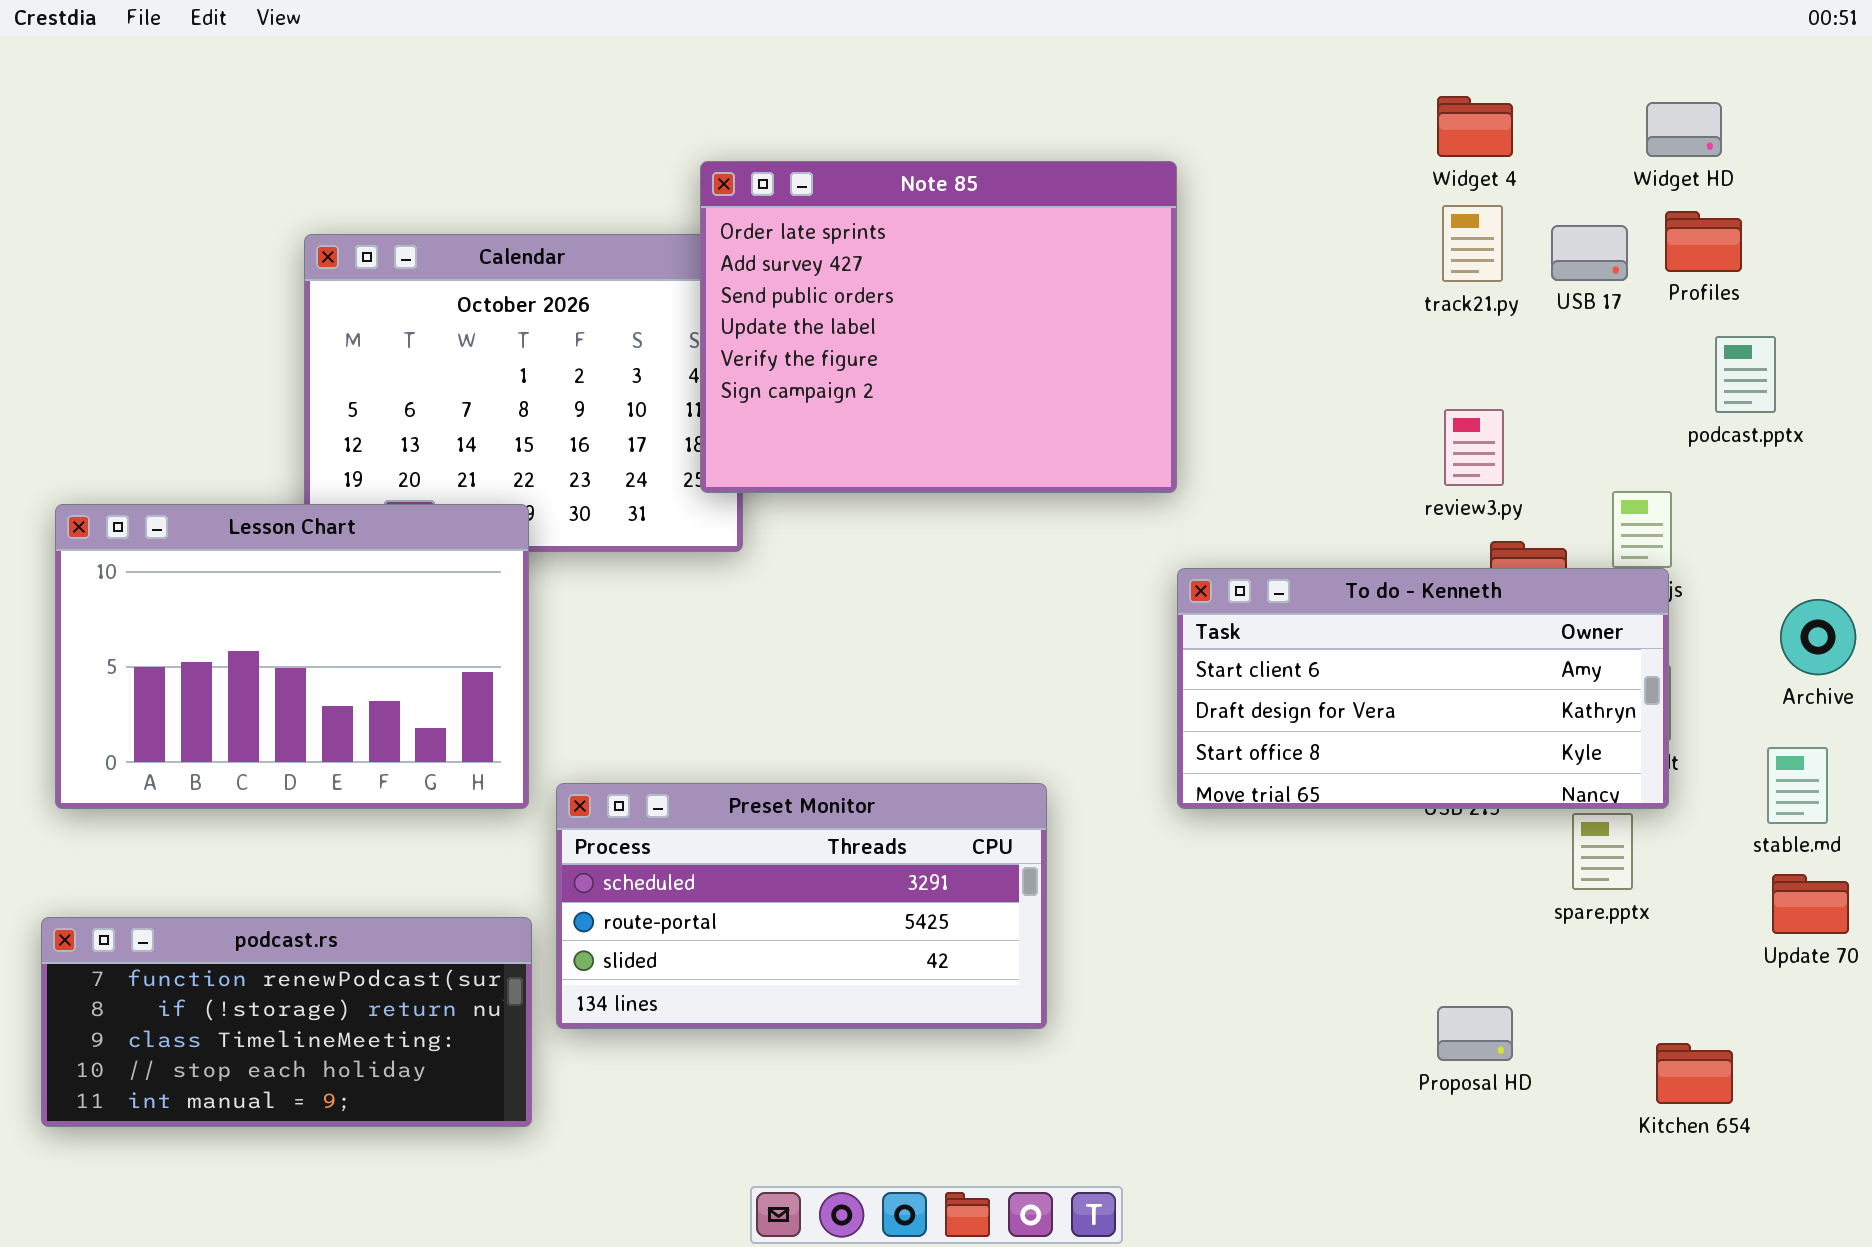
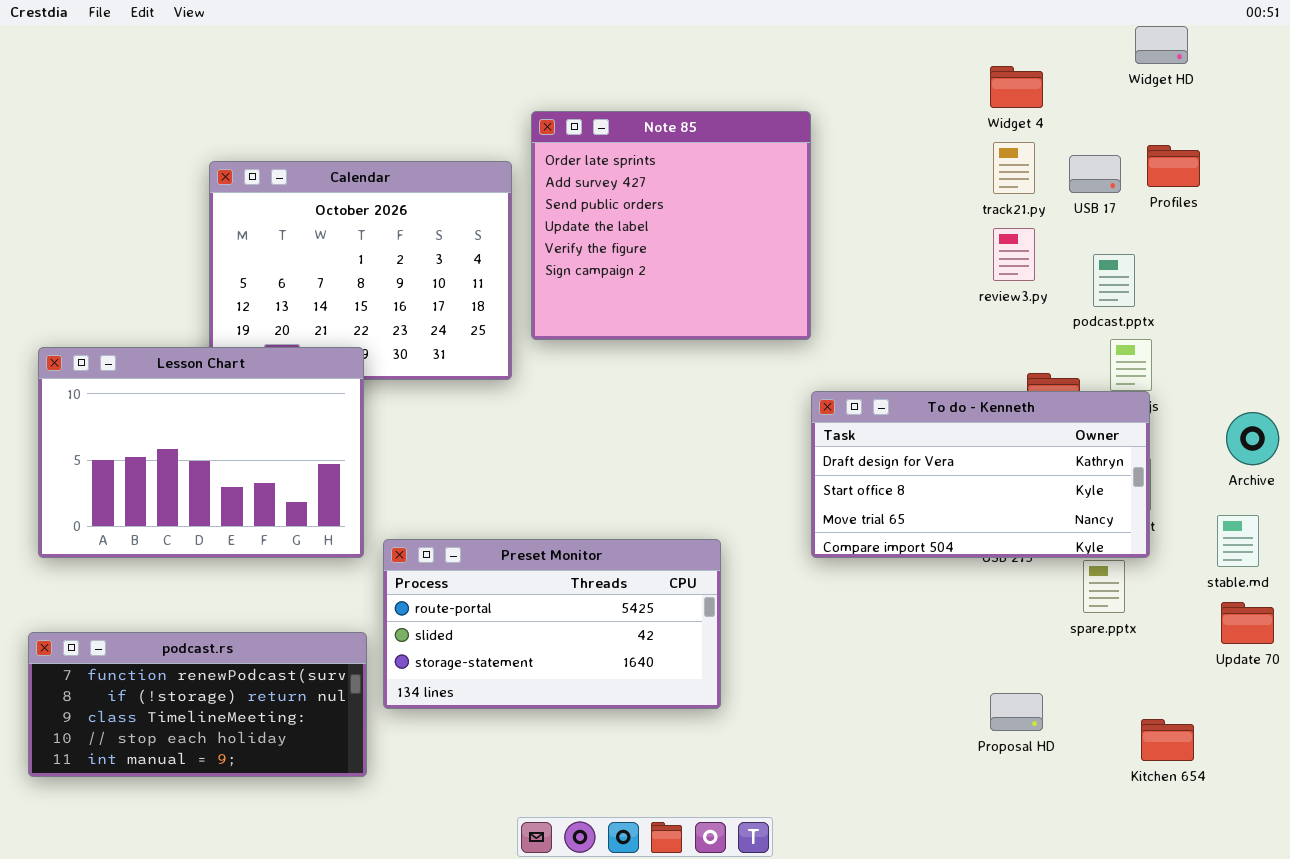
Widget HD: [1646,102,1722,157] -> [1135,26,1188,64], moved
Note 85: [700,161,1177,493] -> [531,111,811,340], resized
podcast.pptx: [1715,336,1776,413] -> [1093,254,1135,307], moved
review3.py: [1444,409,1504,486] -> [993,228,1035,281], moved
To do - Kenneth: [1177,568,1669,809] -> [811,391,1150,558], scrolled down 1 row
Preset Monitor: [556,783,1047,1029] -> [383,539,721,709], scrolled down 1 row

